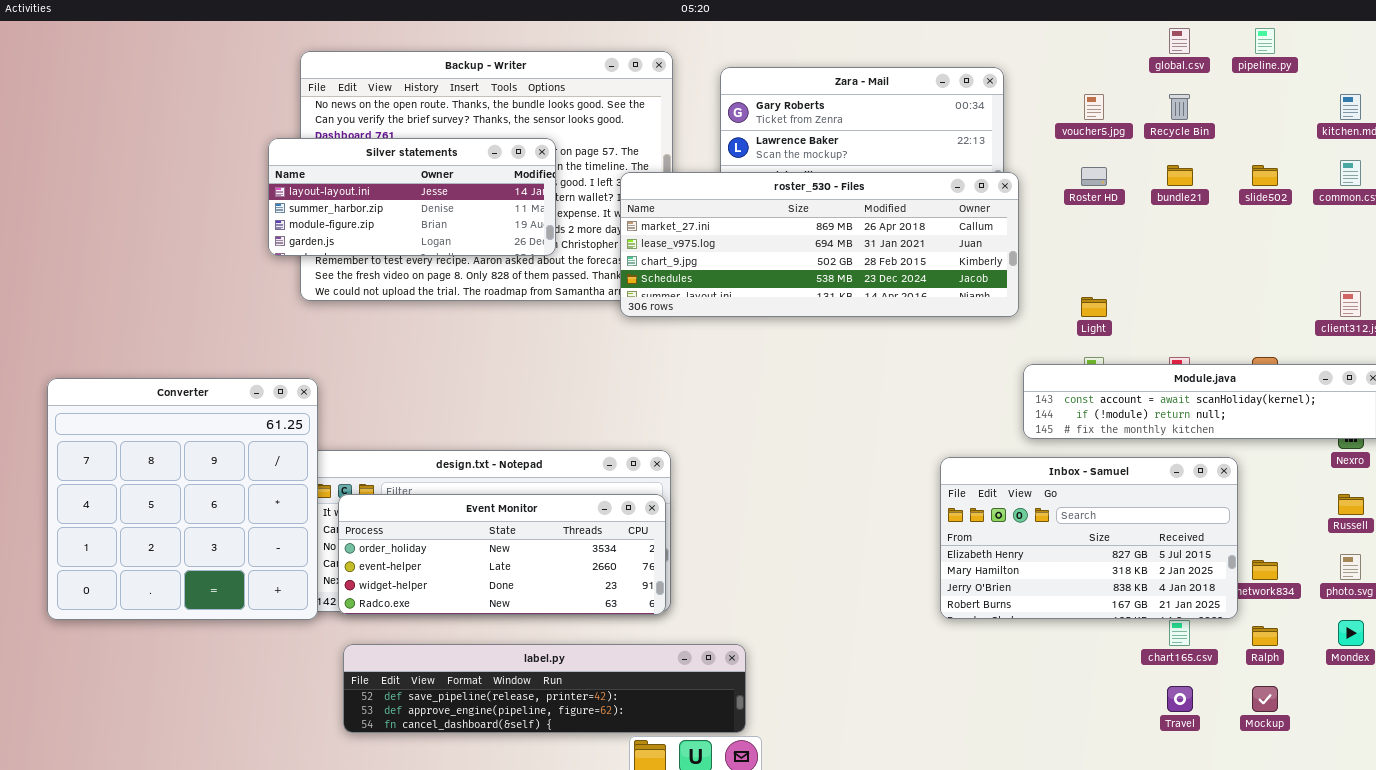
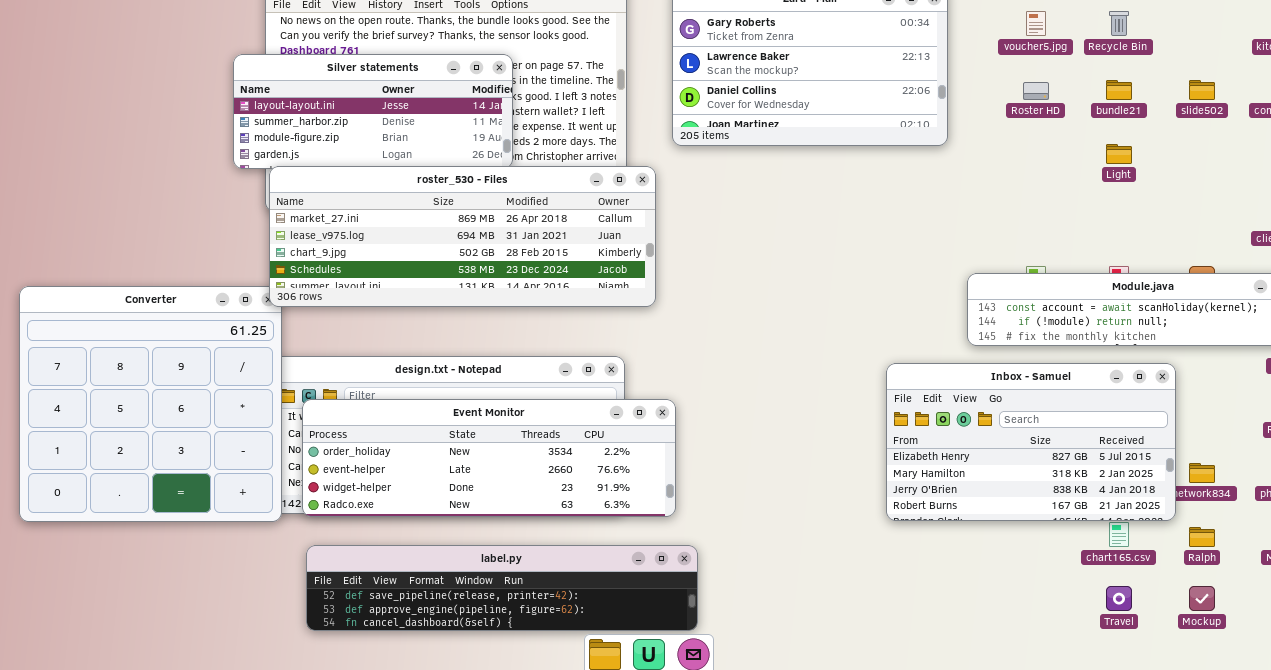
roster_530 - Files: [620,172,1019,317] -> [269,166,656,307], moved
Light: [1081,297,1107,317] -> [1106,144,1132,164], moved
Event Monitor: [338,494,666,615] -> [302,399,676,517], resized

